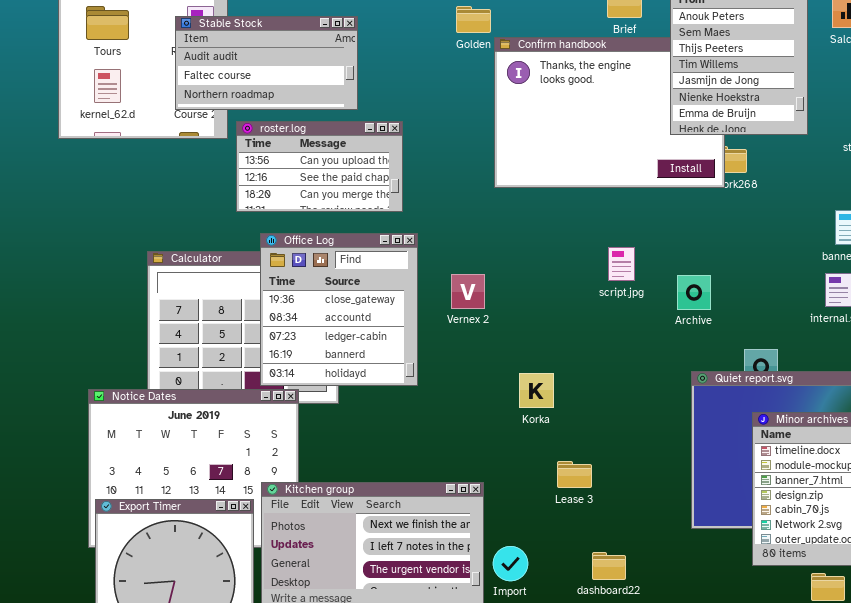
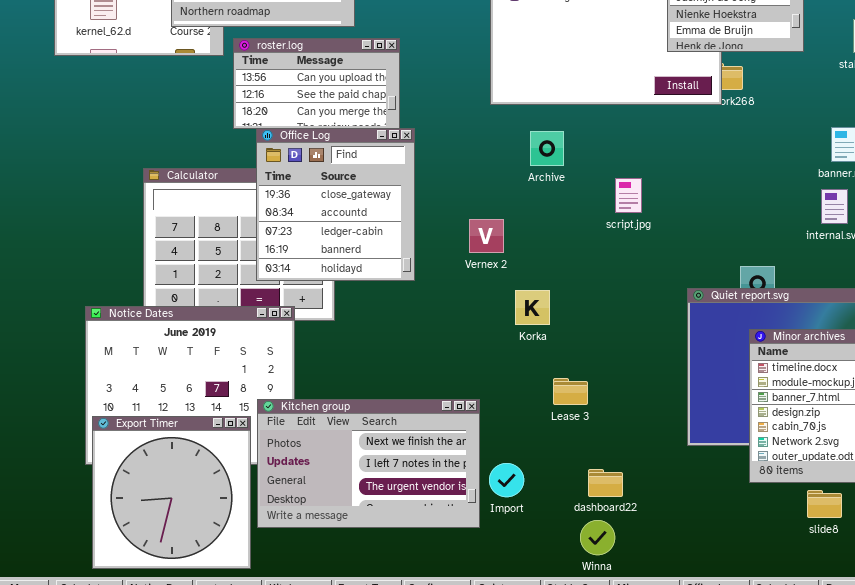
Office Log: [260,233,418,386] -> [256,128,415,281], moved
script.jpg: [608,247,635,281] -> [615,178,642,213], moved
Vernex 2: [451,274,485,309] -> [469,219,504,253], moved
Archive: [677,275,711,310] -> [530,131,564,166], moved

